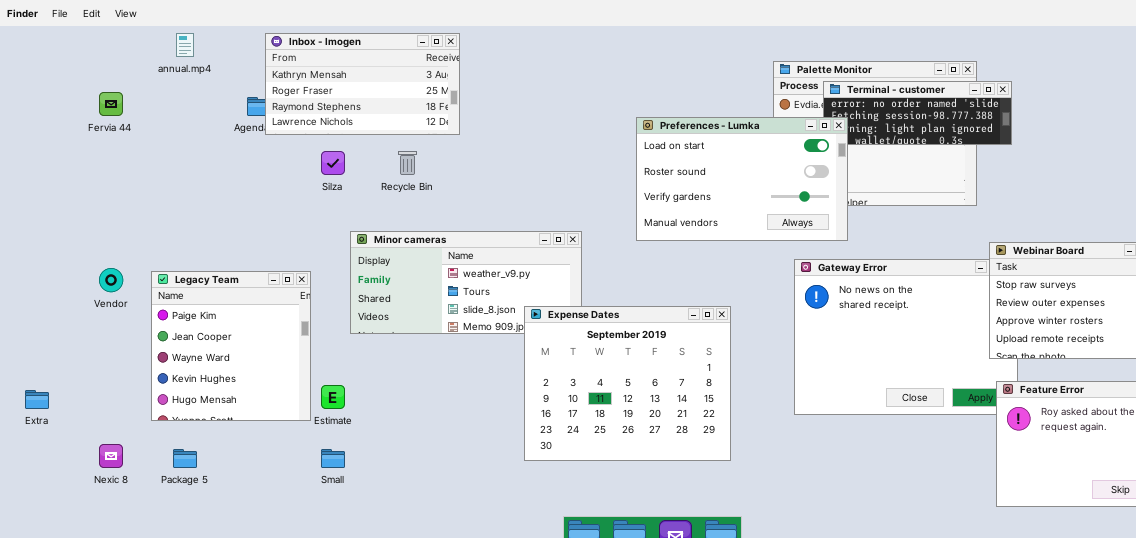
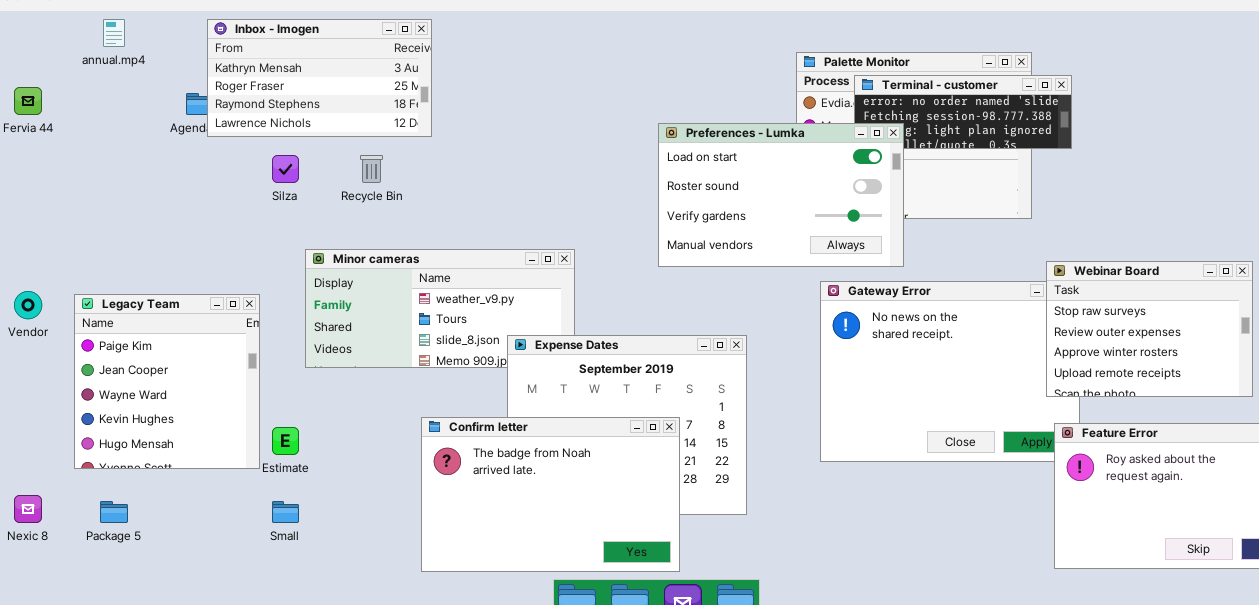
Preferences - Lumka: [636,117,848,241] -> [658,123,904,267], moved
Confirm letter: none -> [421,417,680,572], opened

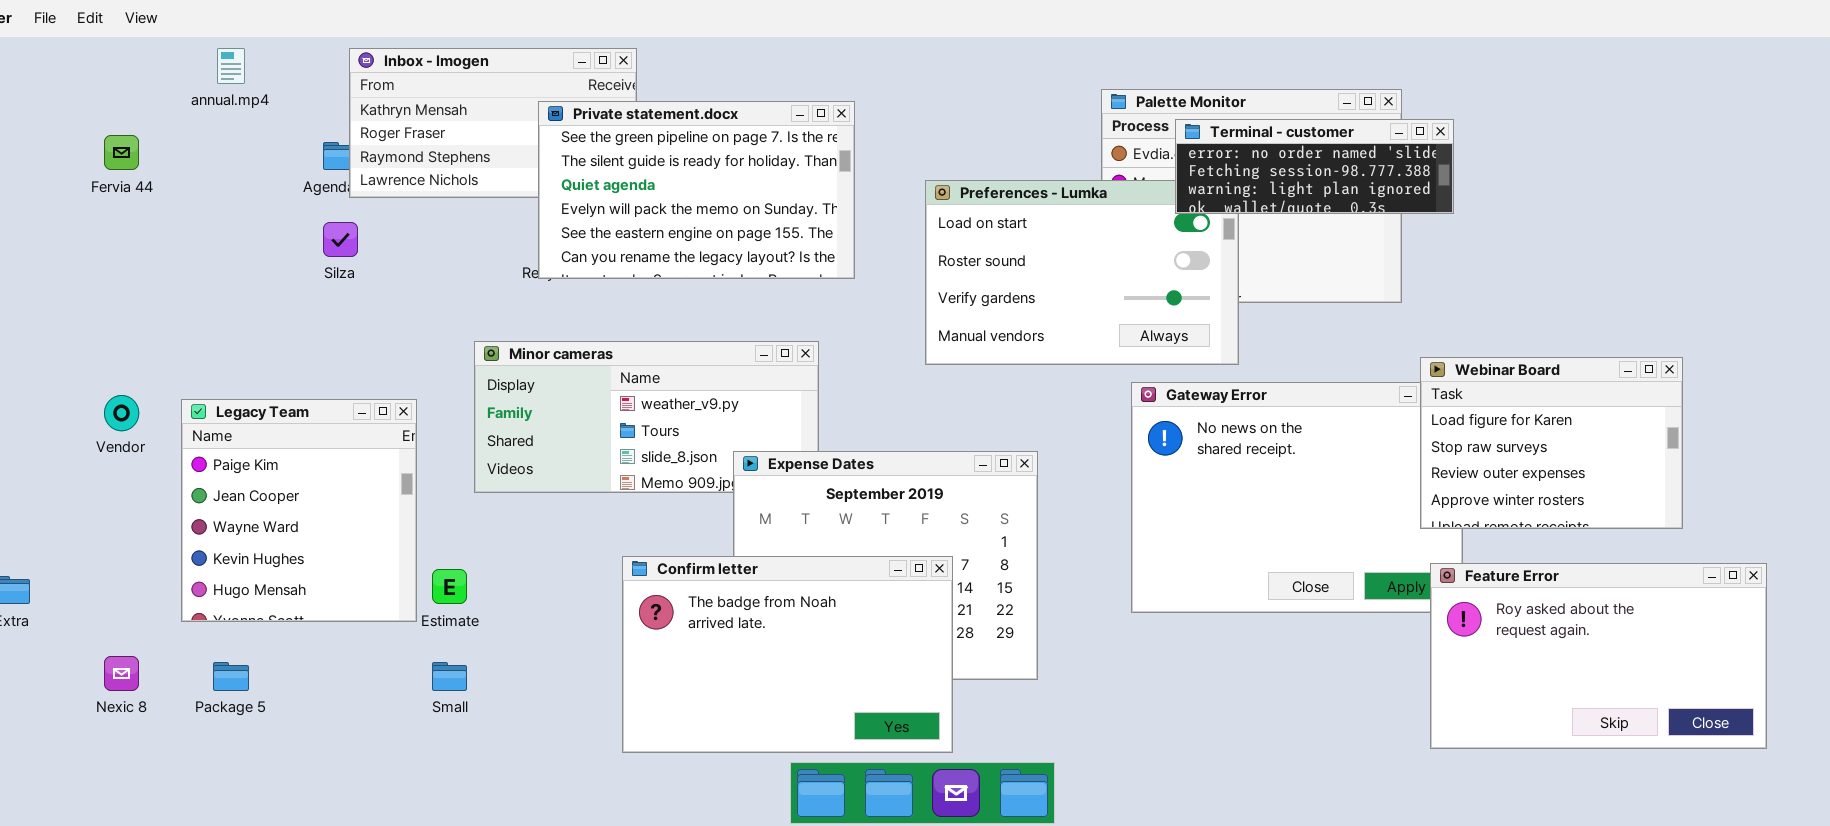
Private statement.docx: none -> [538,101,855,279], opened
Terminal - customer: [854,75,1072,149] -> [1175,119,1454,214], raised
Silza: [272,155,299,183] -> [323,222,358,257], moved
Webinar Board: [1046,261,1253,397] -> [1420,357,1683,529], scrolled up 1 row

